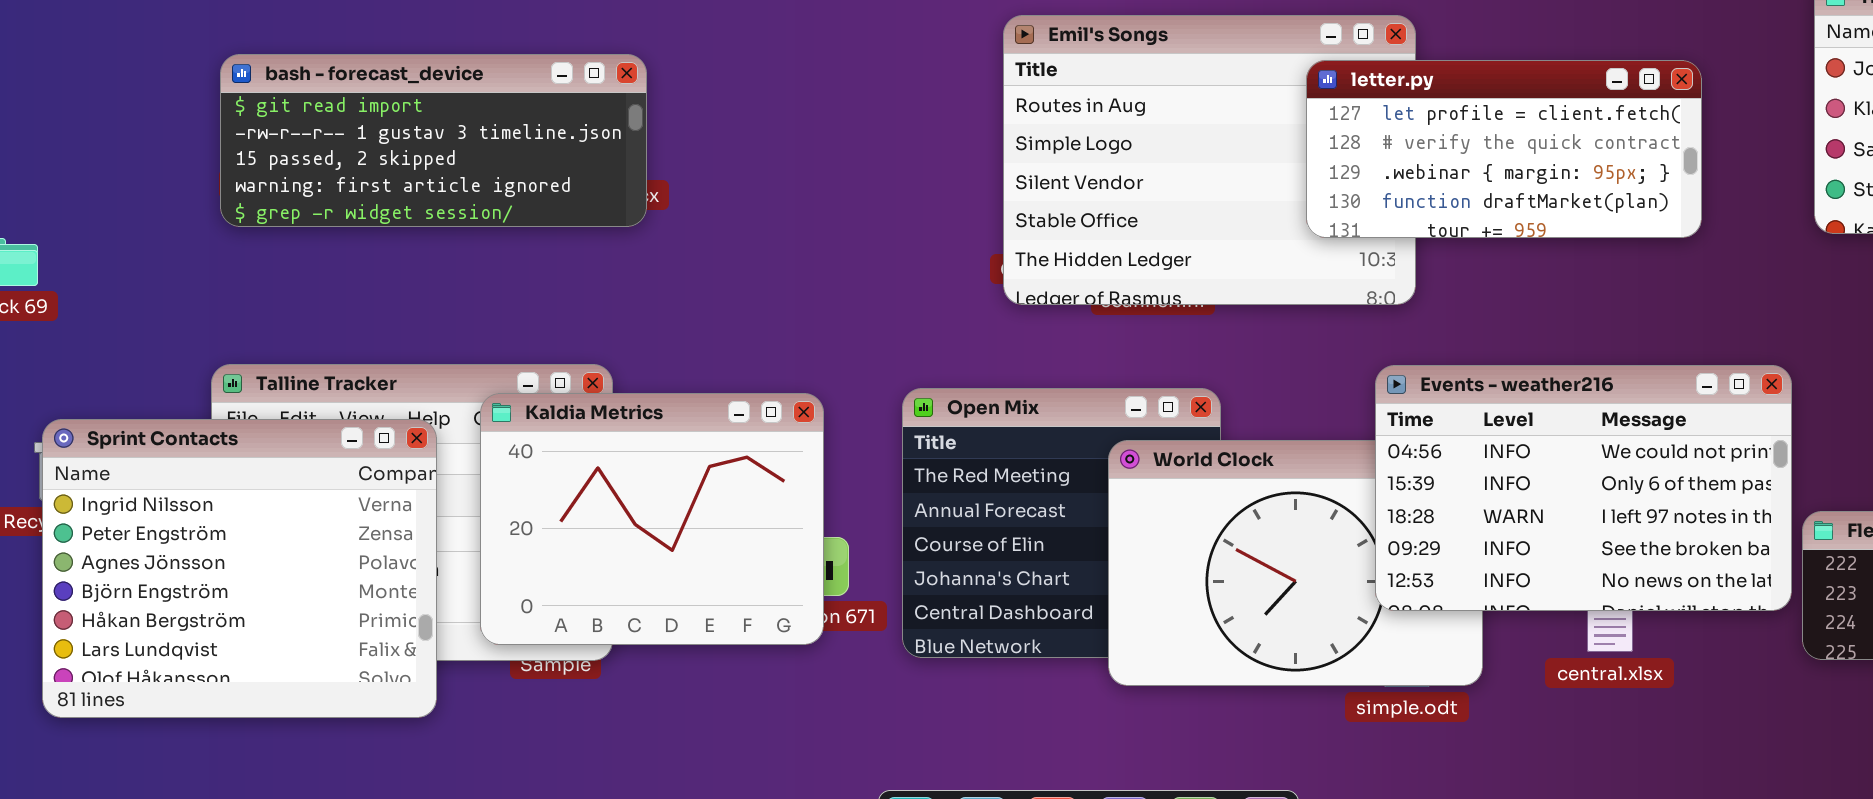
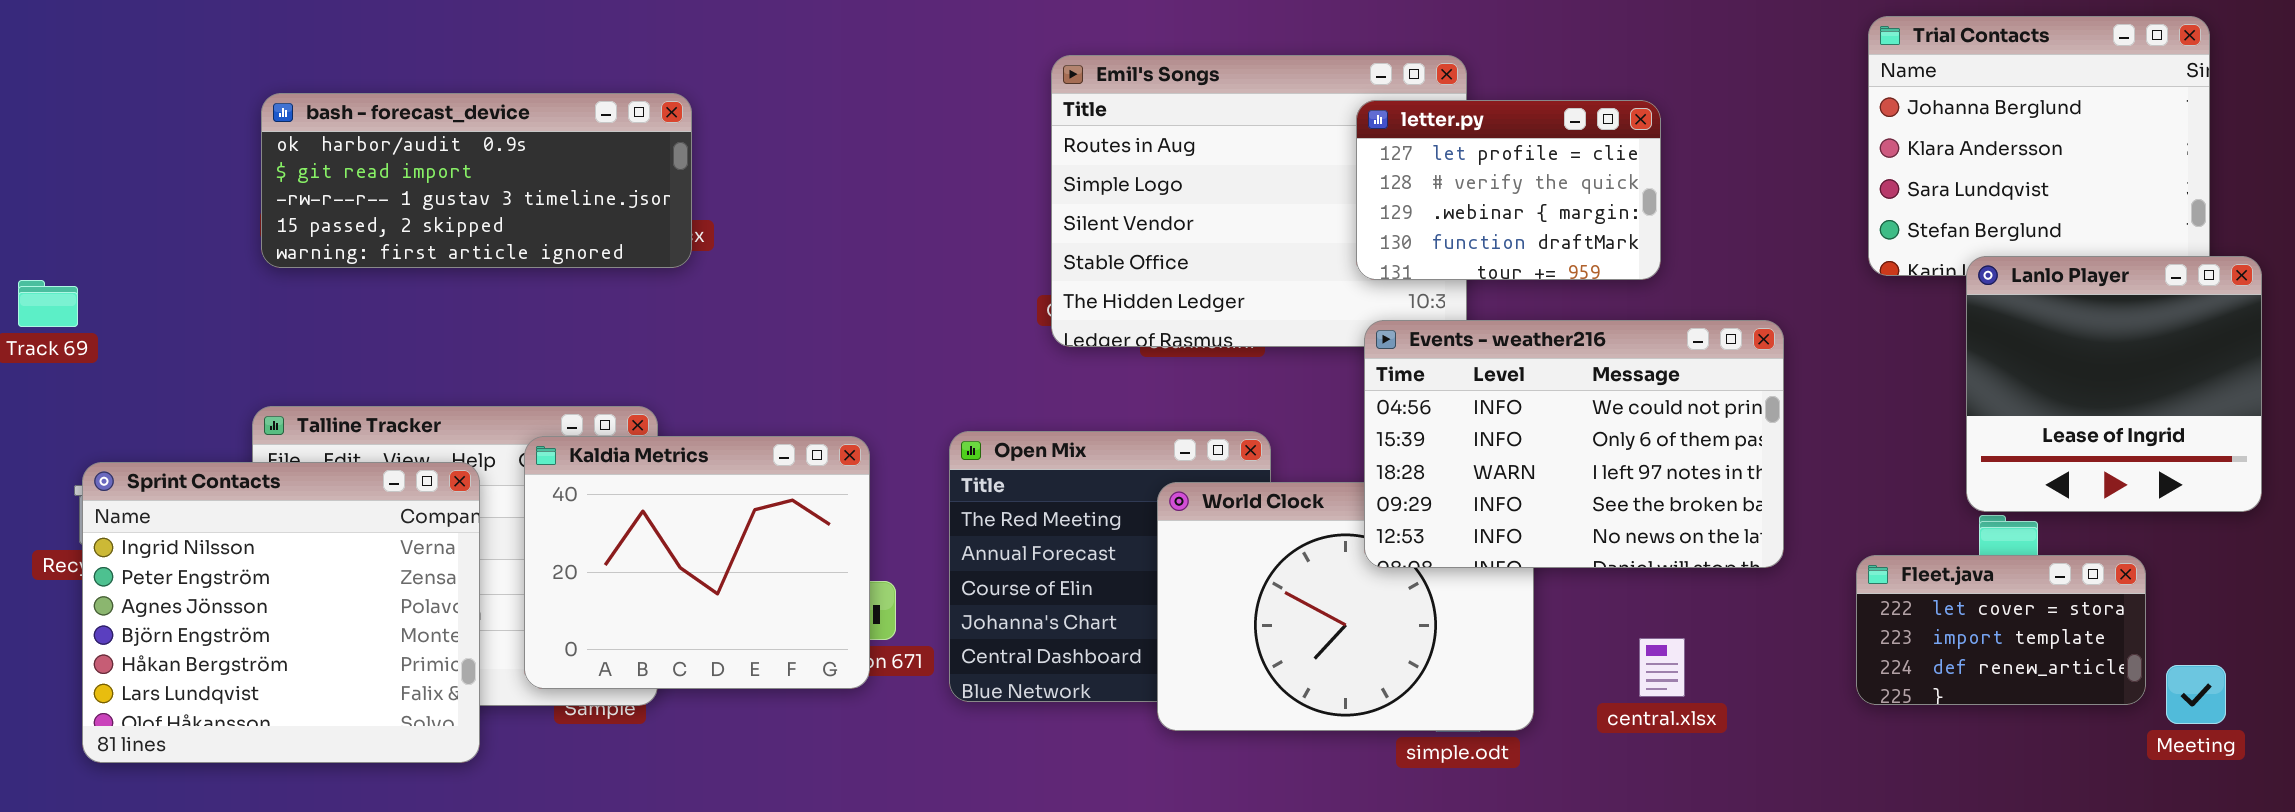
bash - forecast_device: [220,54,647,227] -> [261,93,692,268], scrolled up 1 row
letter.py: [1306,60,1702,238] -> [1356,100,1661,280], resized
Events - weather216: [1375,365,1792,611] -> [1364,320,1784,568], moved

